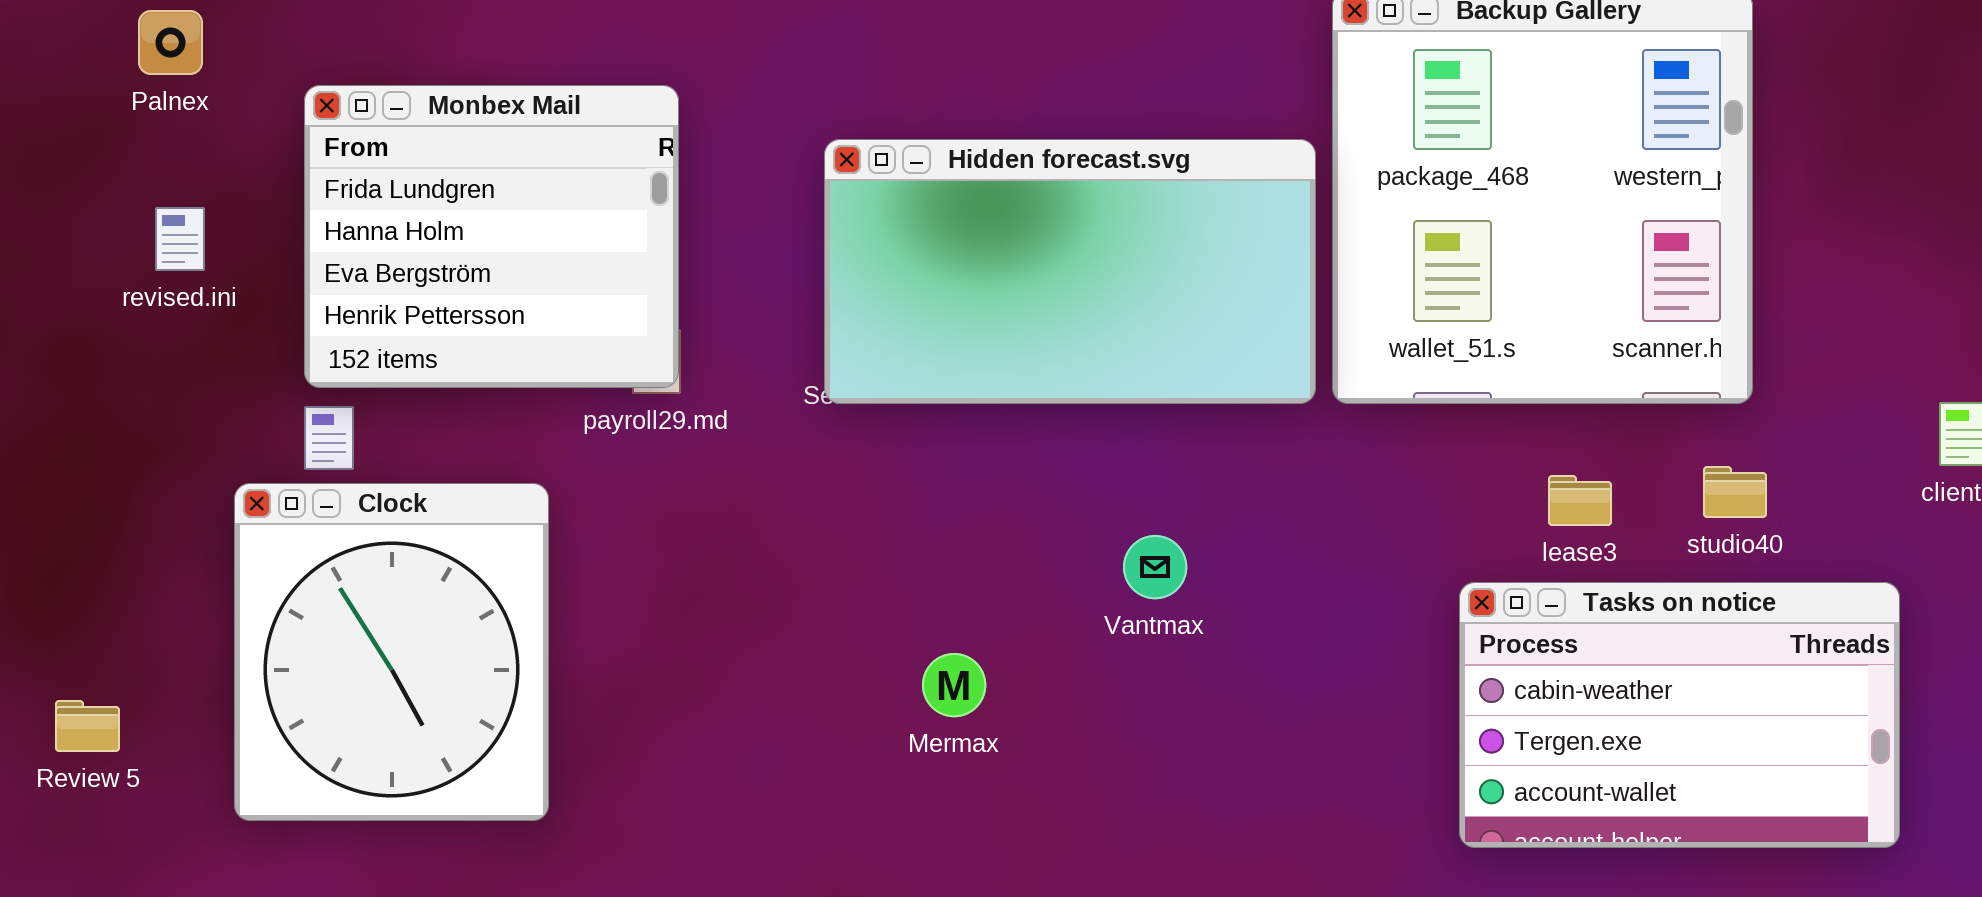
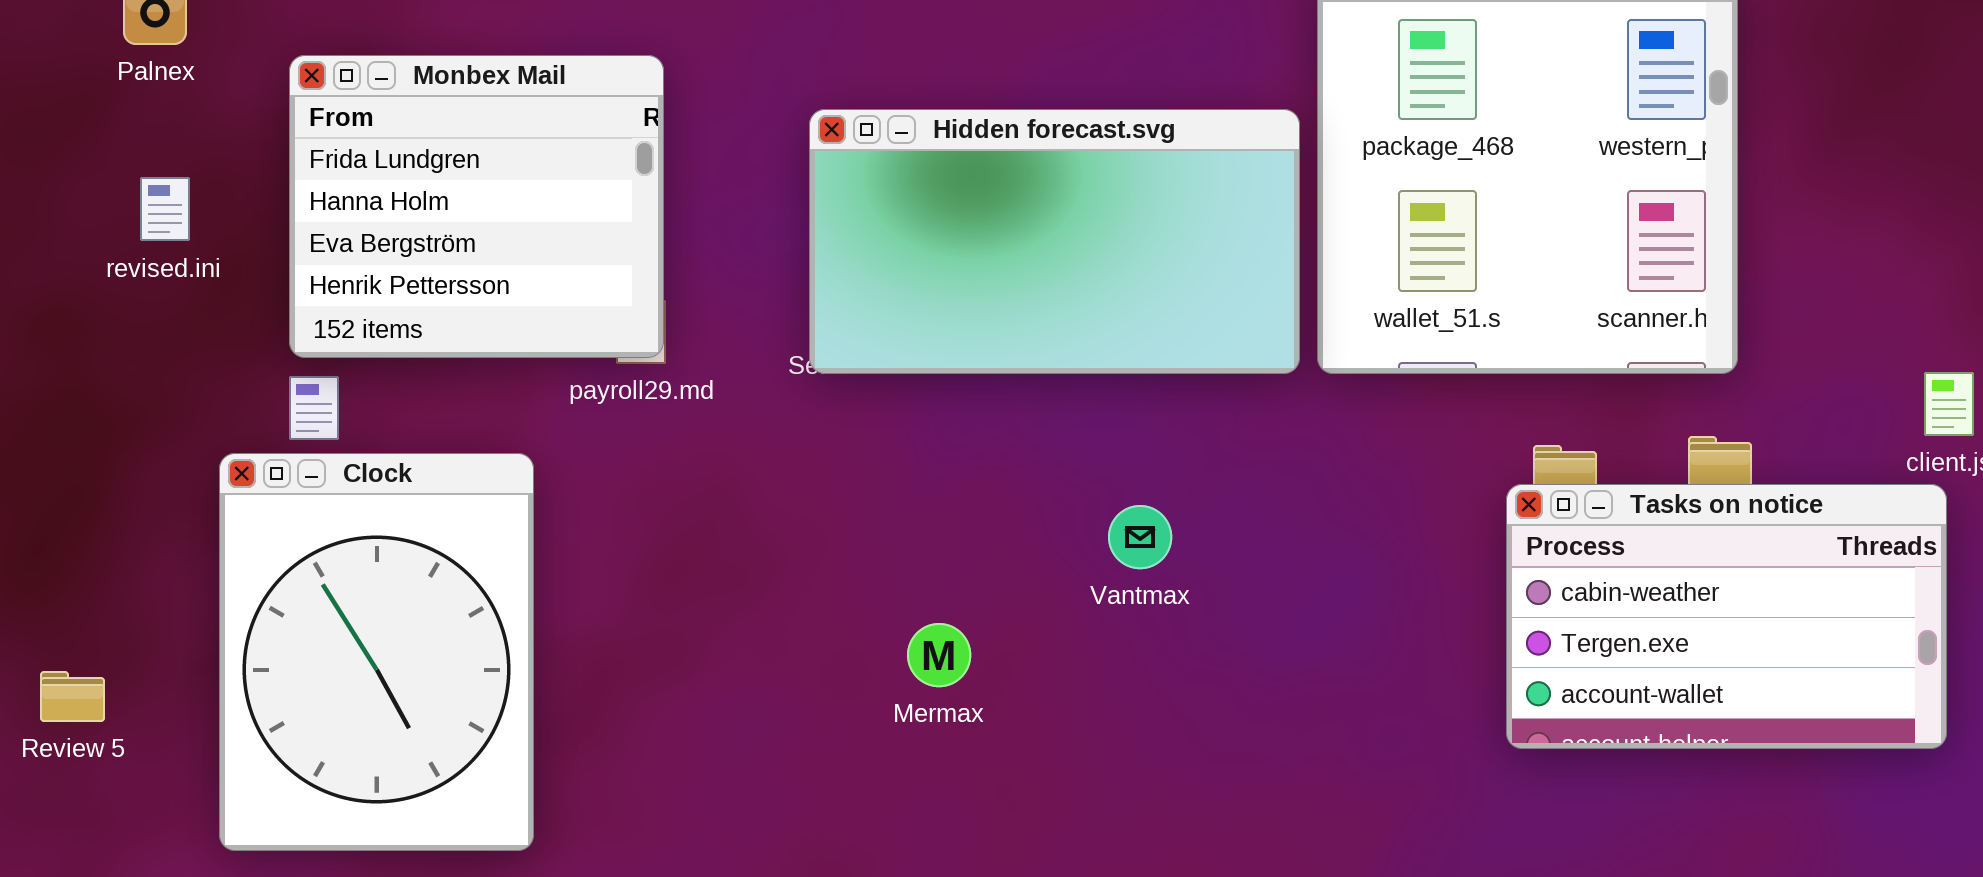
Clock: [234,483,549,821] -> [219,453,534,851], resized
Tasks on notice: [1459,582,1900,848] -> [1506,484,1947,749], moved

